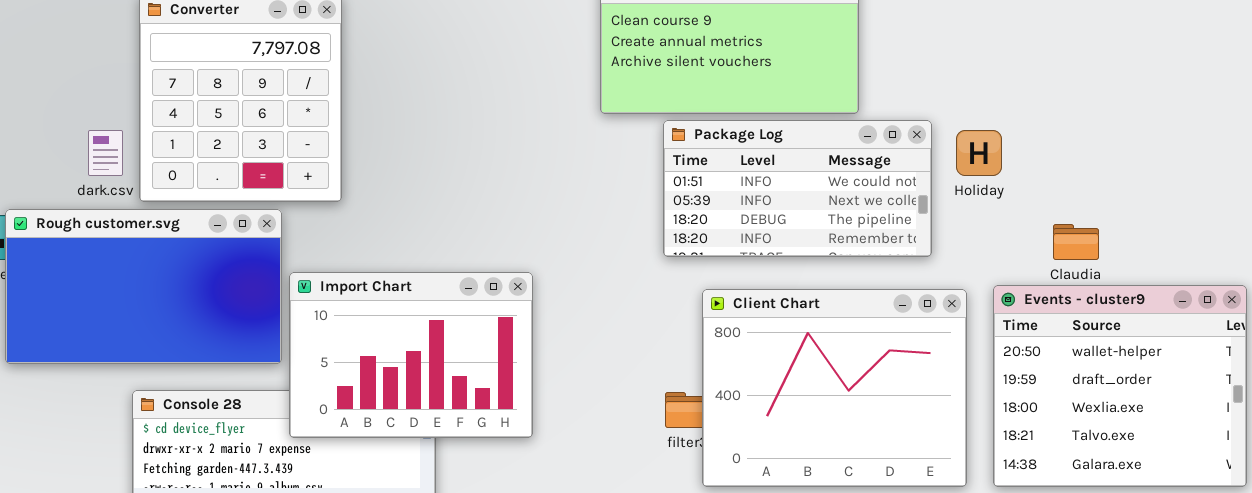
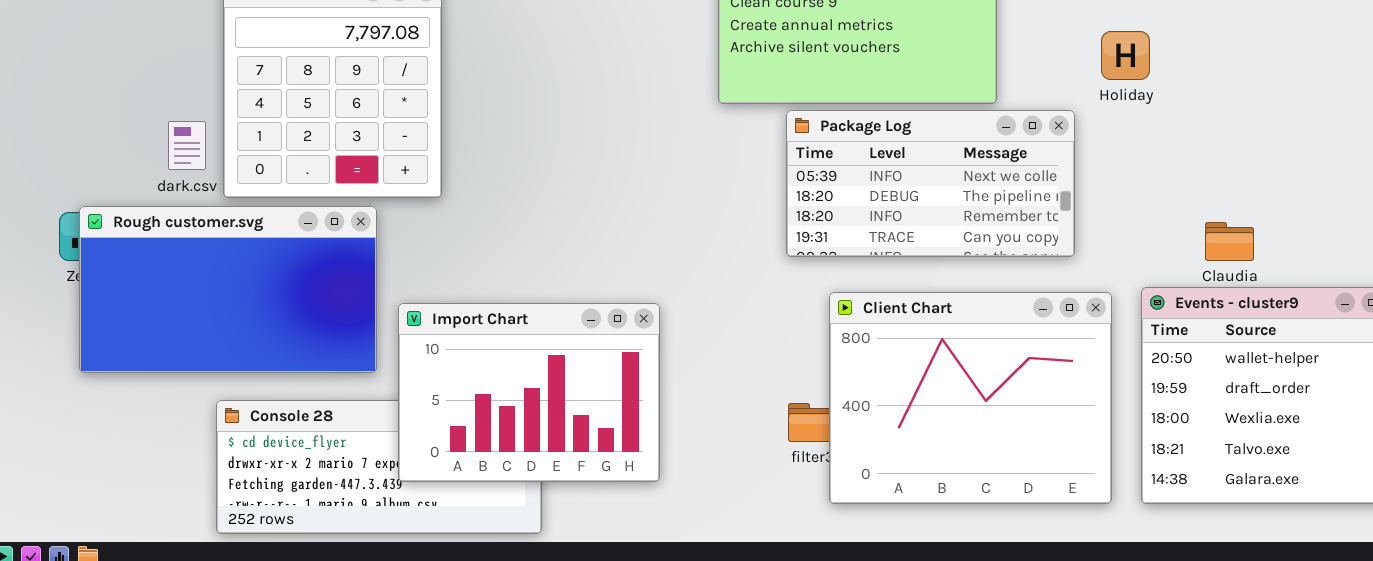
Package Log: [663,120,932,257] -> [786,110,1075,257], scrolled down 1 row
Holiday: [956,130,1002,176] -> [1101,31,1150,80], moved
Import Chart: [289,272,533,438] -> [398,303,660,482], moved

